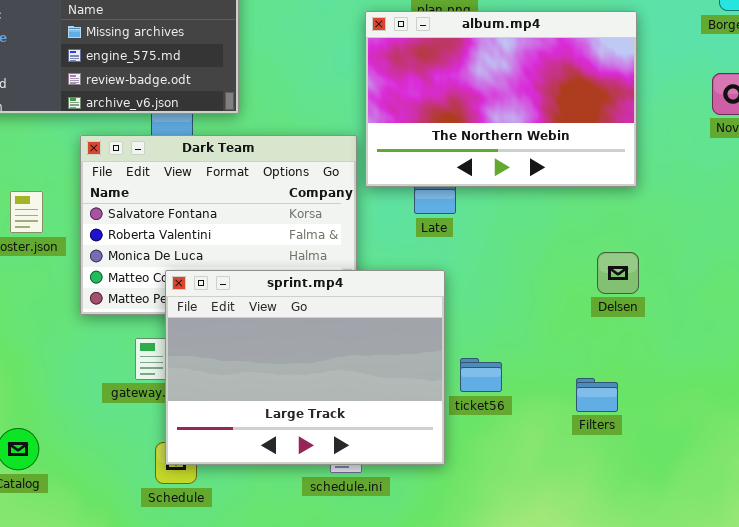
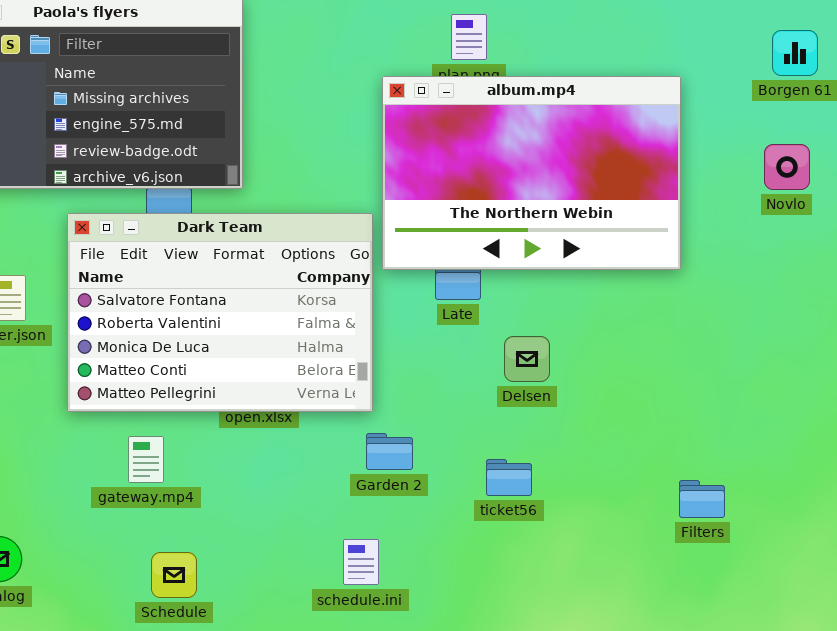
Delsen: [597,252,639,294] -> [504,336,550,382], moved
sprint.mp4: [165,270,445,465] -> none, closed
Filters: [576,378,618,412] -> [679,480,725,518], moved

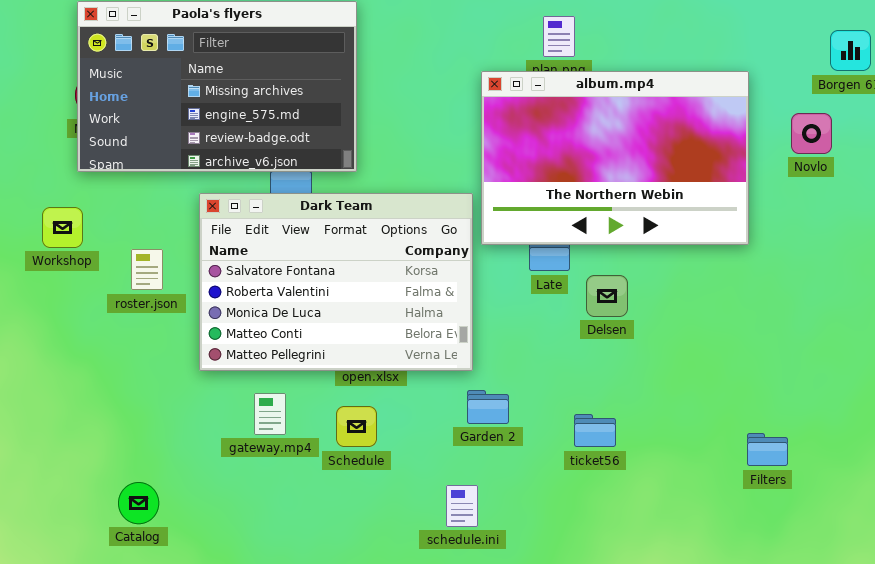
Novlo: [764,144,810,190] -> [791,113,832,154], moved
Delsen: [504,336,550,382] -> [586,275,628,317], moved
Schedule: [151,552,197,598] -> [336,406,377,447], moved

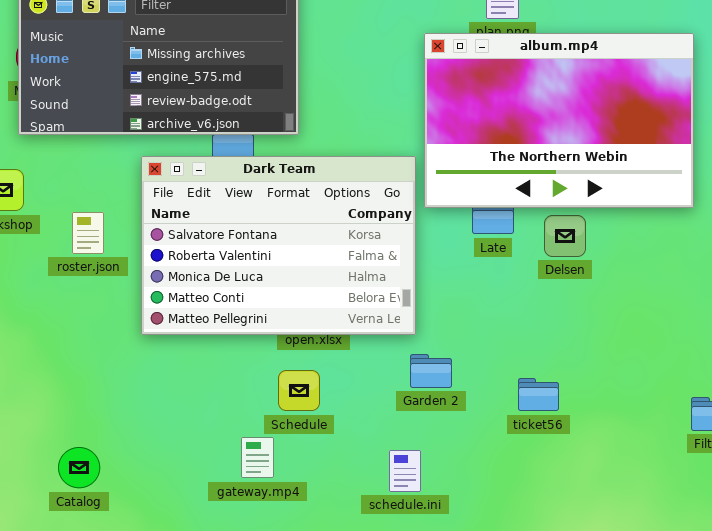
Delsen: [586,275,628,317] -> [544,215,586,257], moved
gateway.mp4: [254,393,286,435] -> [241,437,274,478], moved

